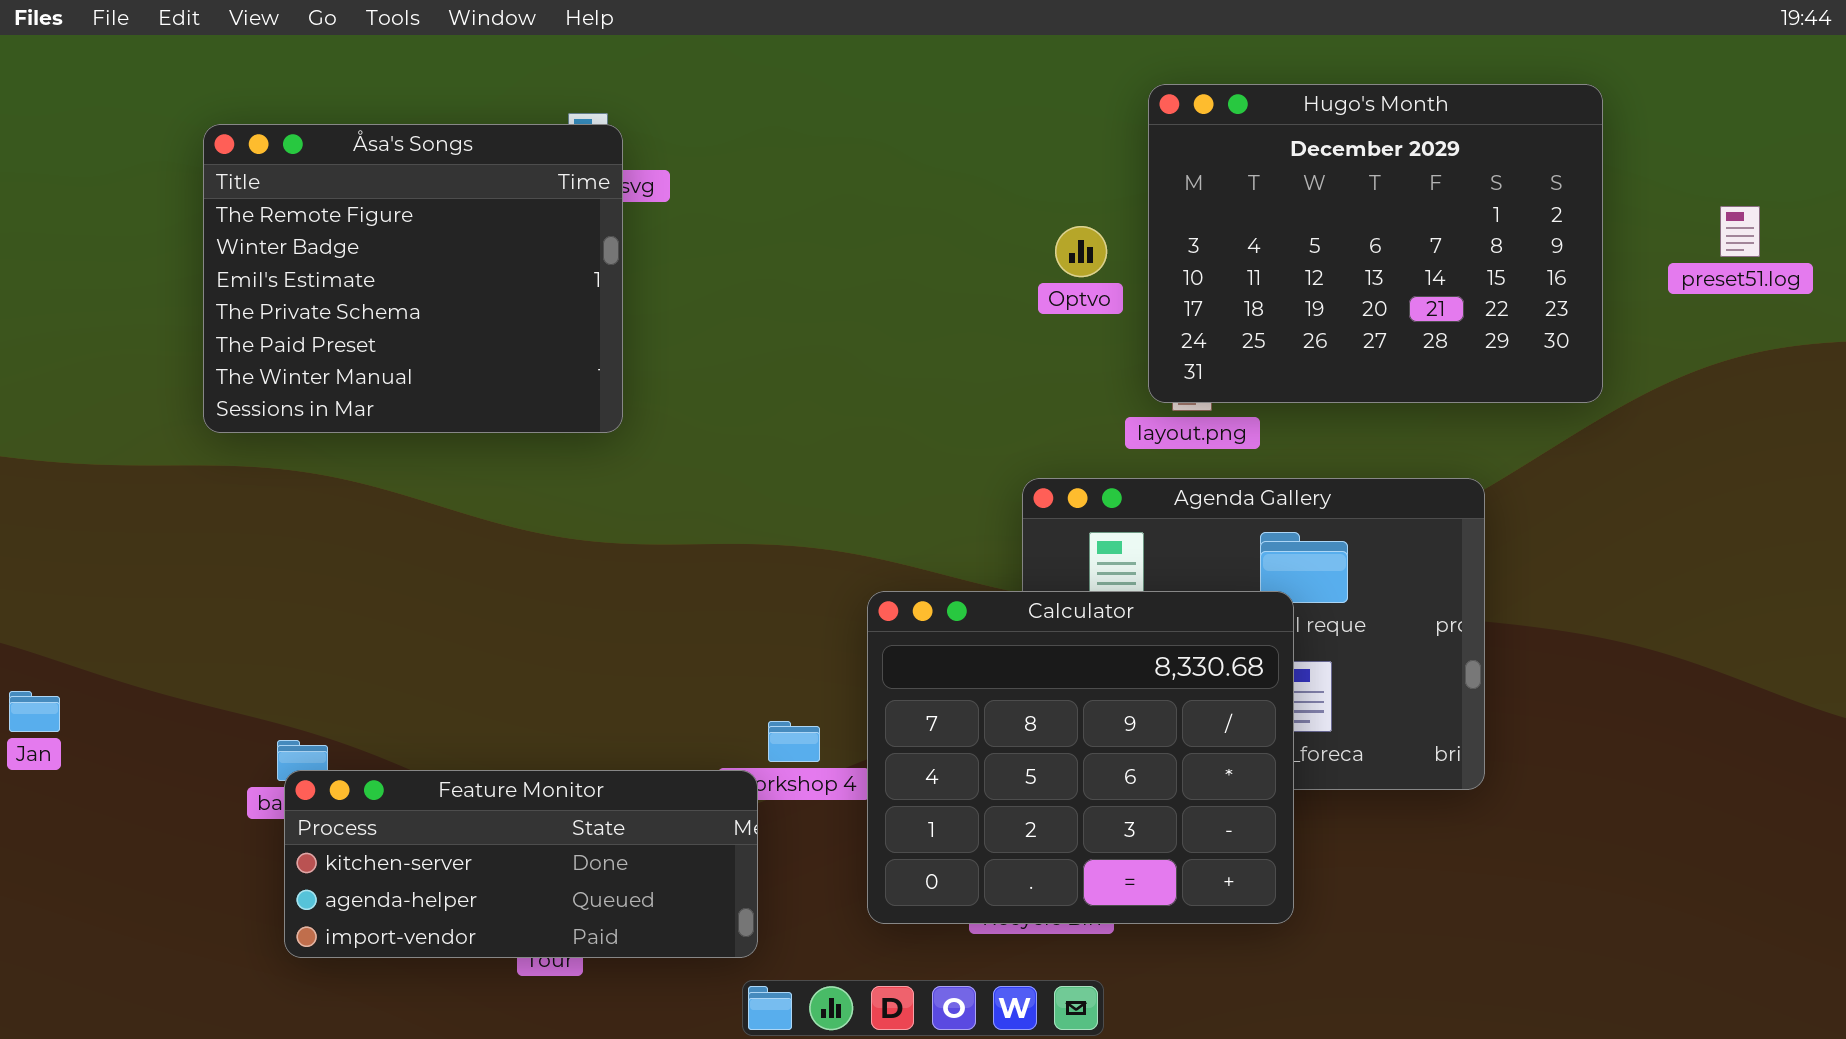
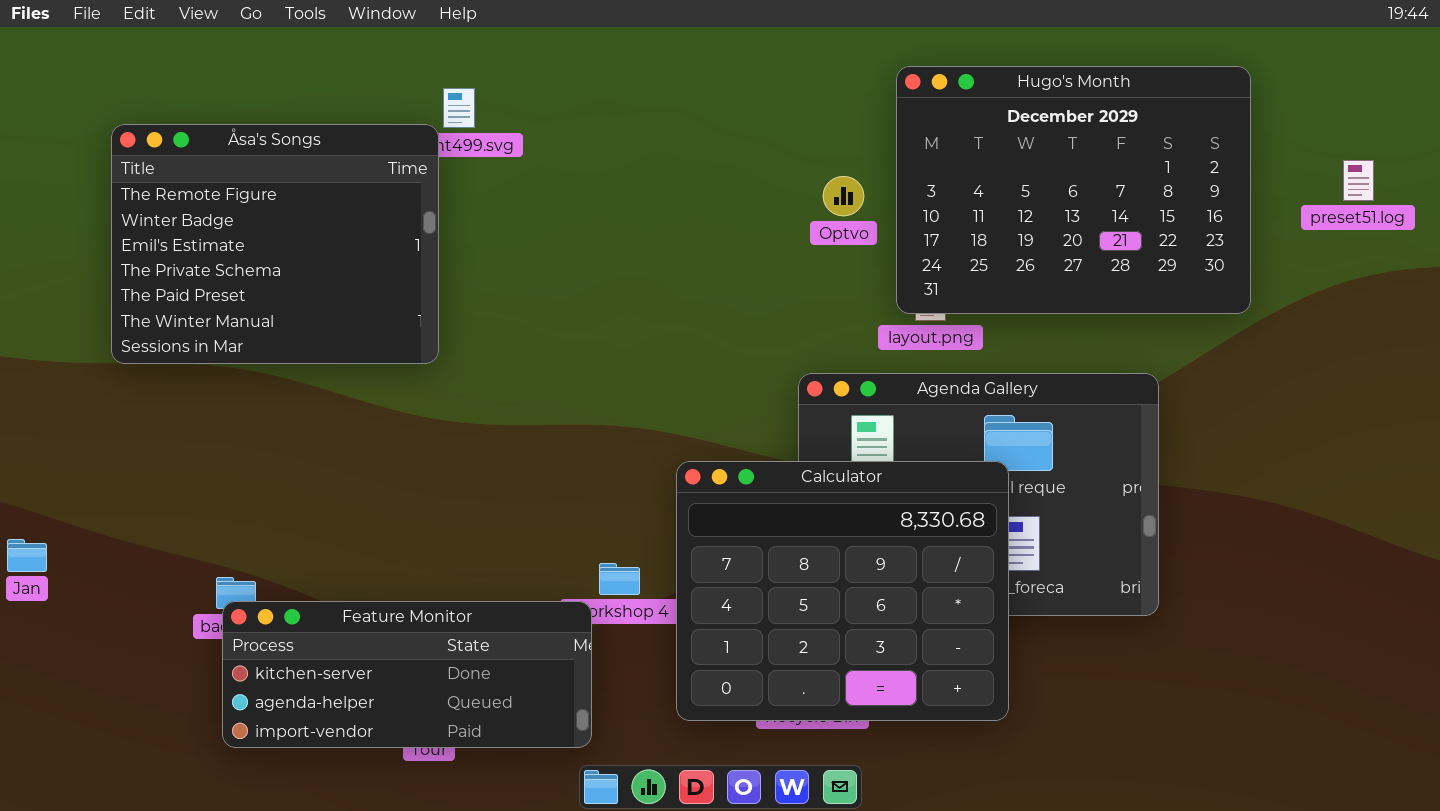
Åsa's Songs: [203,124,623,433] -> [111,124,439,364], moved

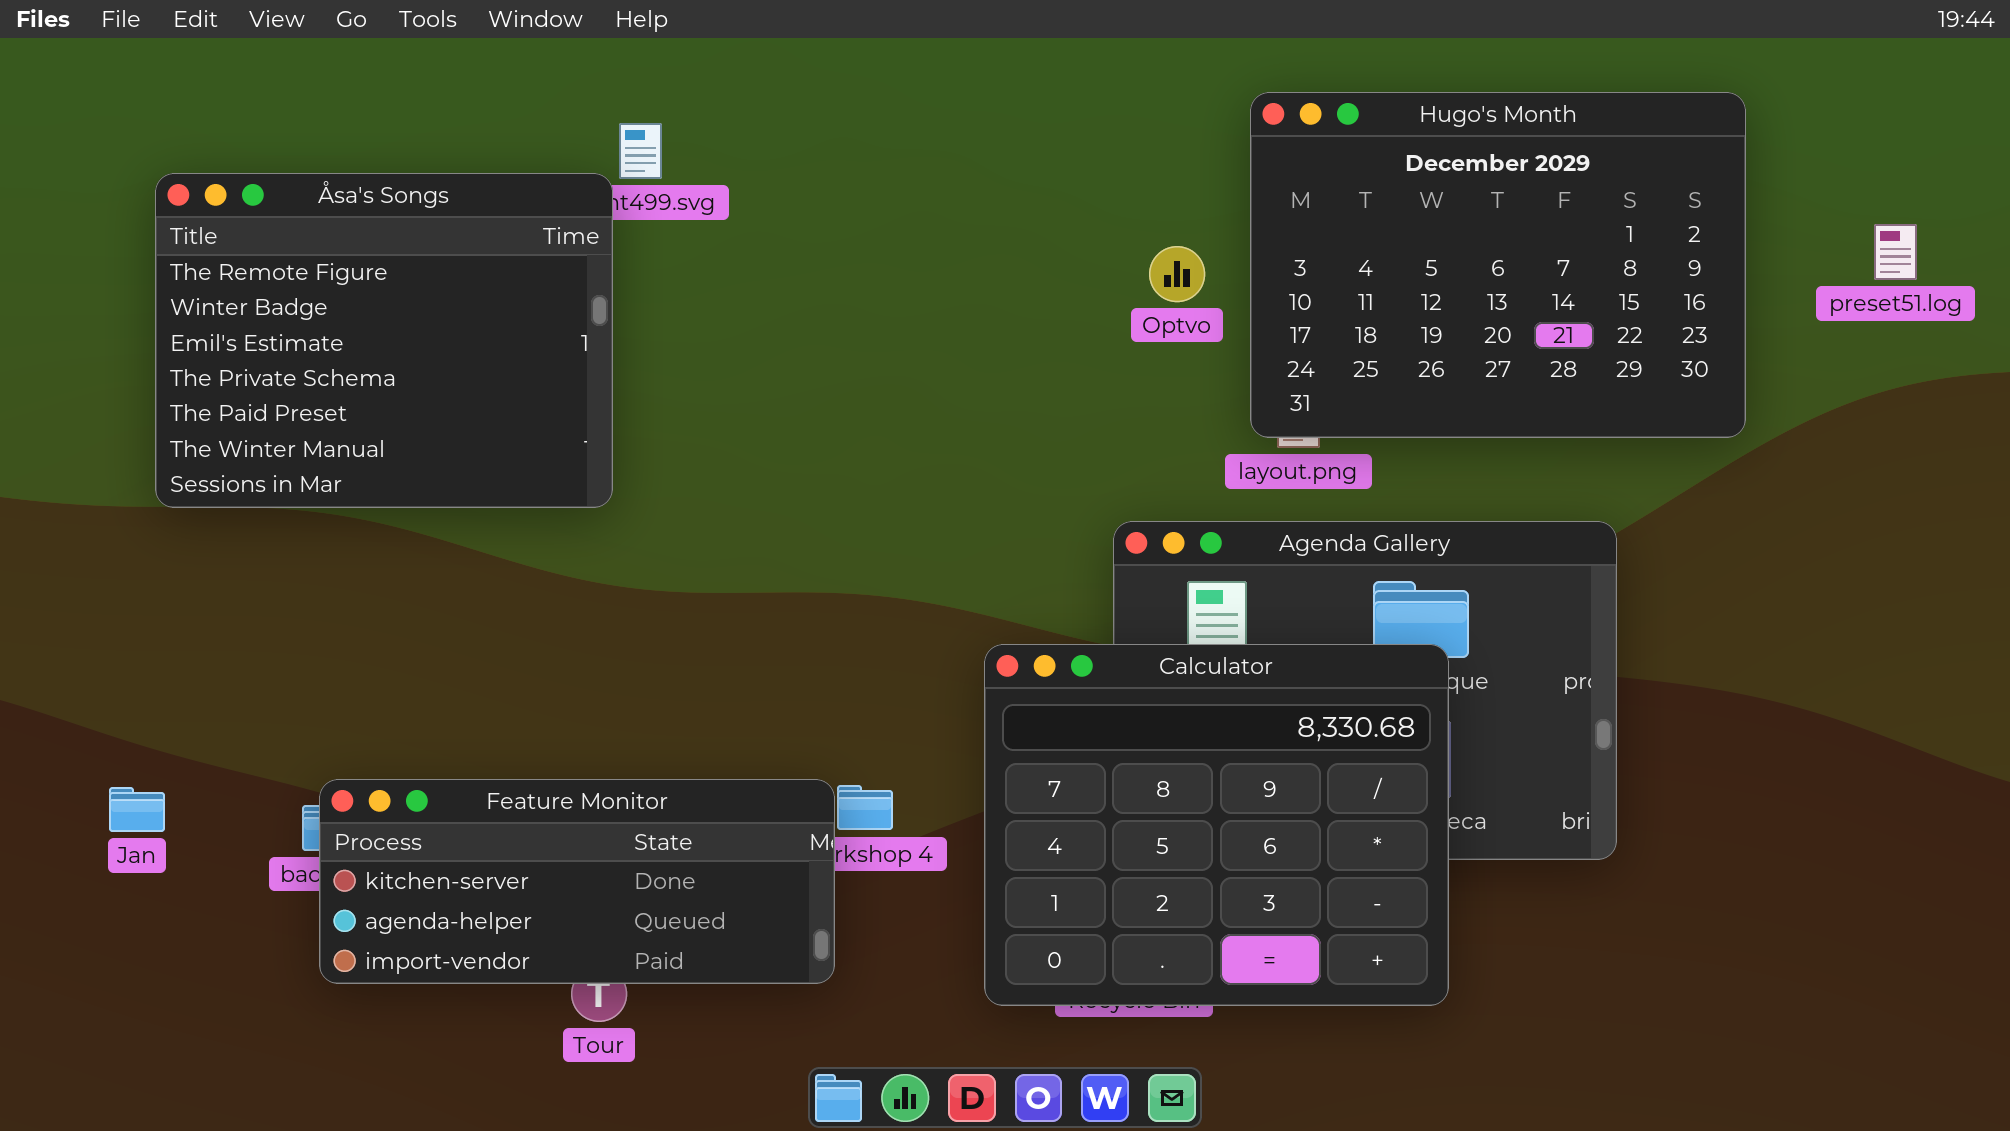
Calculator: [676,461,1009,721] -> [984,644,1449,1006], moved
Jan: [7,539,47,572] -> [109,787,165,832], moved
Feature Monitor: [222,601,592,748] -> [319,779,835,984], moved

